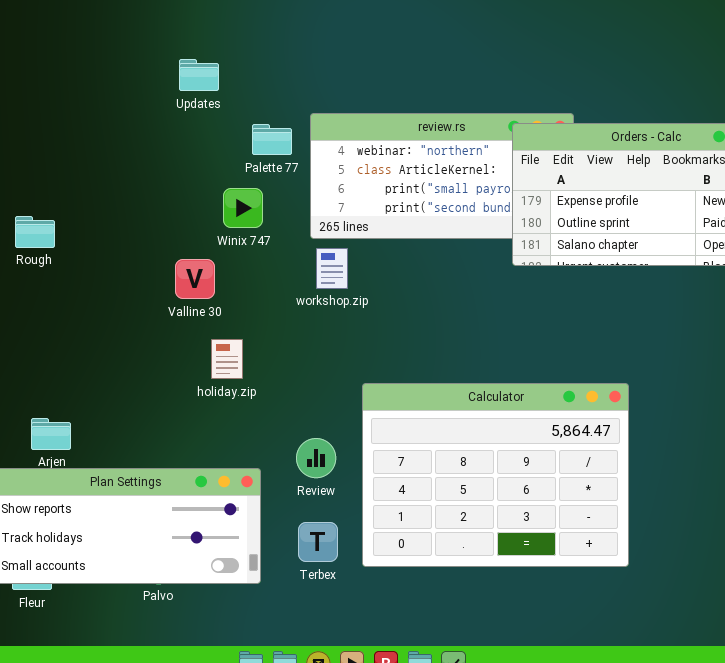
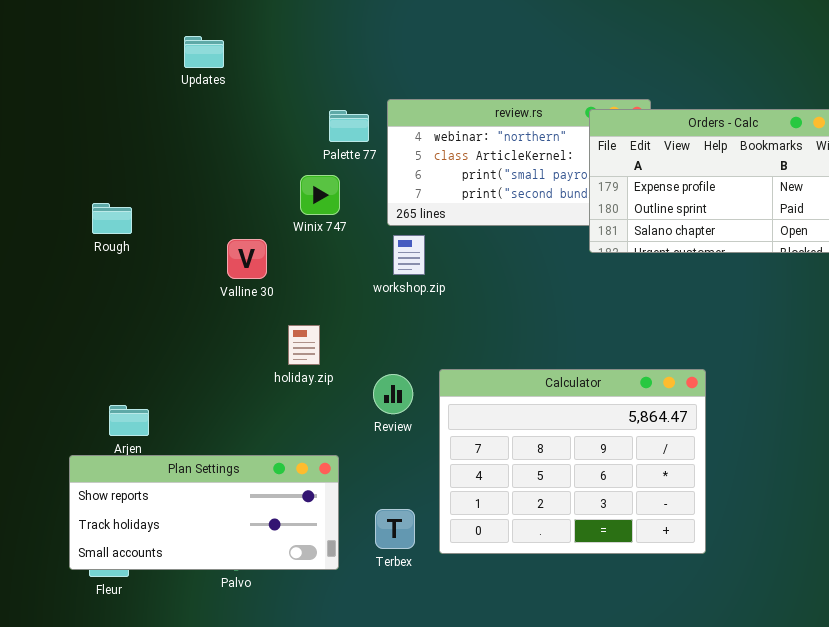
Updates: [179,59,219,91] -> [184,36,224,68], moved
Valline 30: [175,259,215,299] -> [227,239,267,279], moved
Review: [296,438,336,478] -> [373,374,413,414], moved

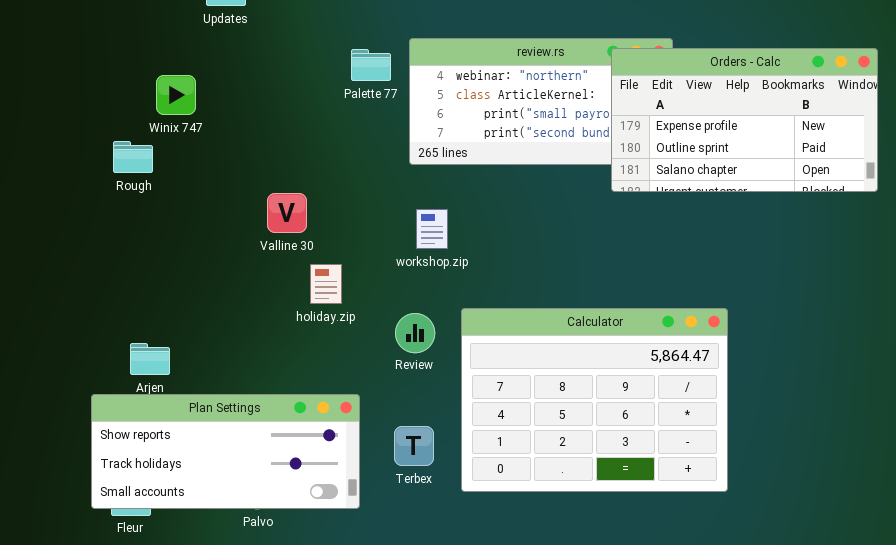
Winix 747: [300,175,340,215] -> [156,75,196,115], moved
workshop.zip: [393,235,425,275] -> [416,209,448,249], moved
Valline 30: [227,239,267,279] -> [267,193,307,233], moved
Terbex: [375,509,415,549] -> [394,426,434,466], moved

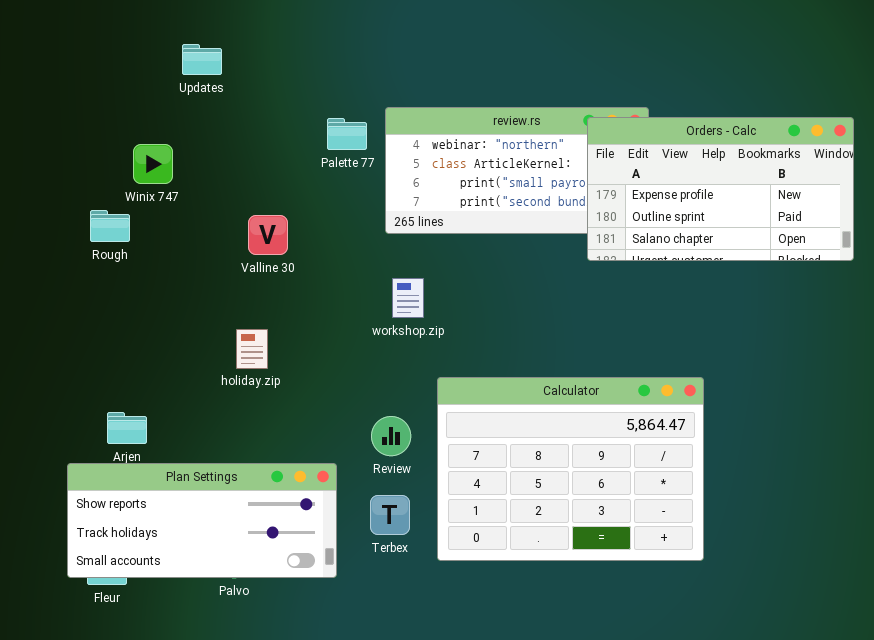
Valline 30: [267,193,307,233] -> [248,215,288,255], moved
holiday.zip: [310,264,342,304] -> [236,329,268,369], moved
Review: [395,313,435,353] -> [371,416,411,456], moved

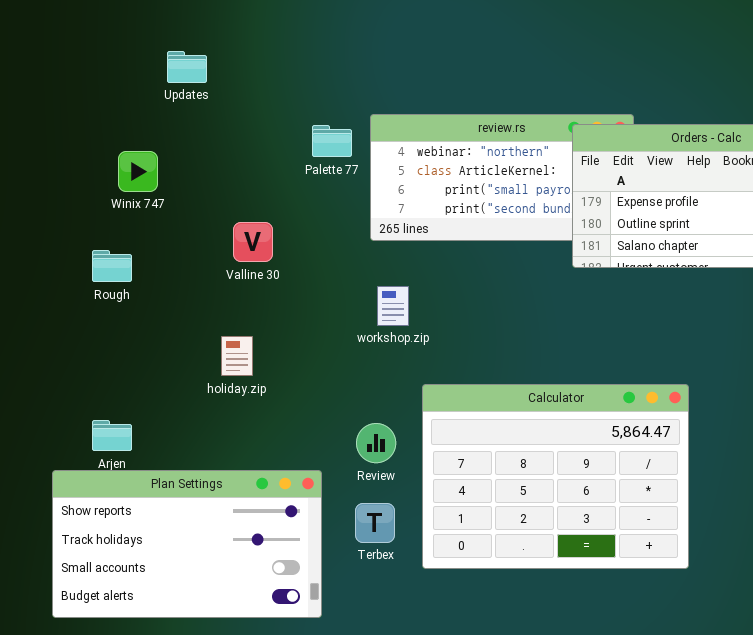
Rough: [90,210,130,242] -> [92,250,132,282], moved
Plan Settings: [67,463,337,578] -> [52,470,322,618], resized

